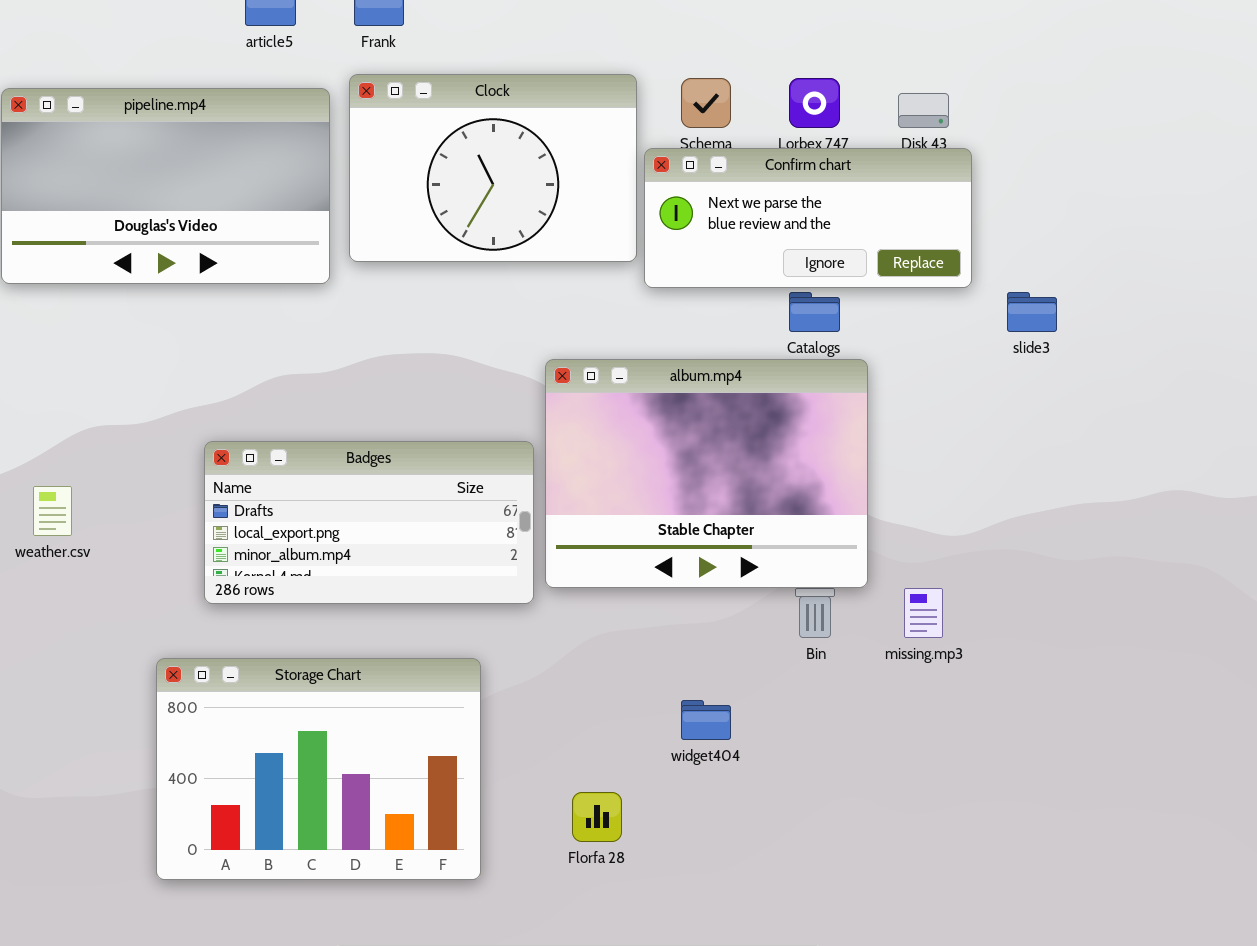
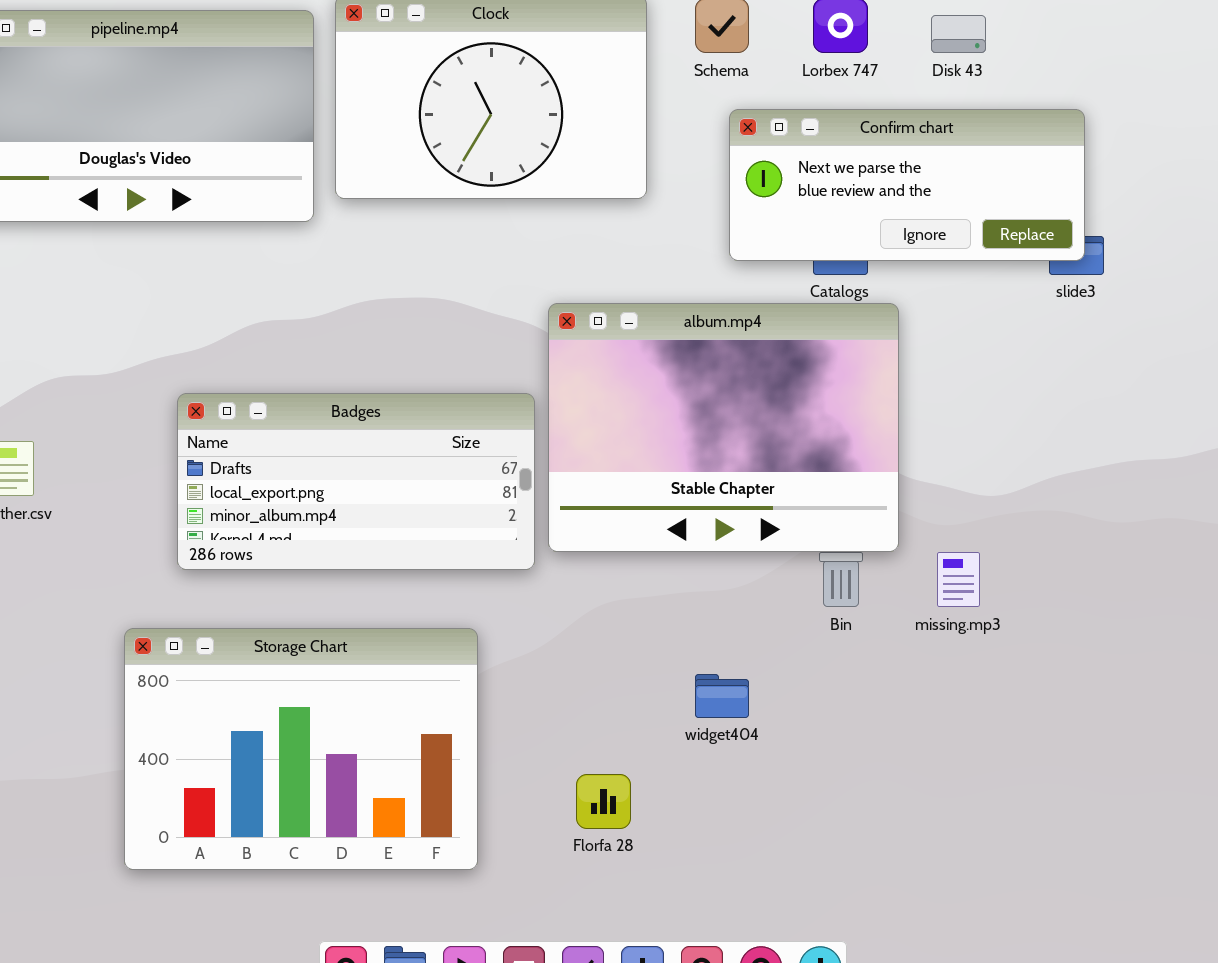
Confirm chart: [644,148,972,288] -> [729,109,1085,261], moved

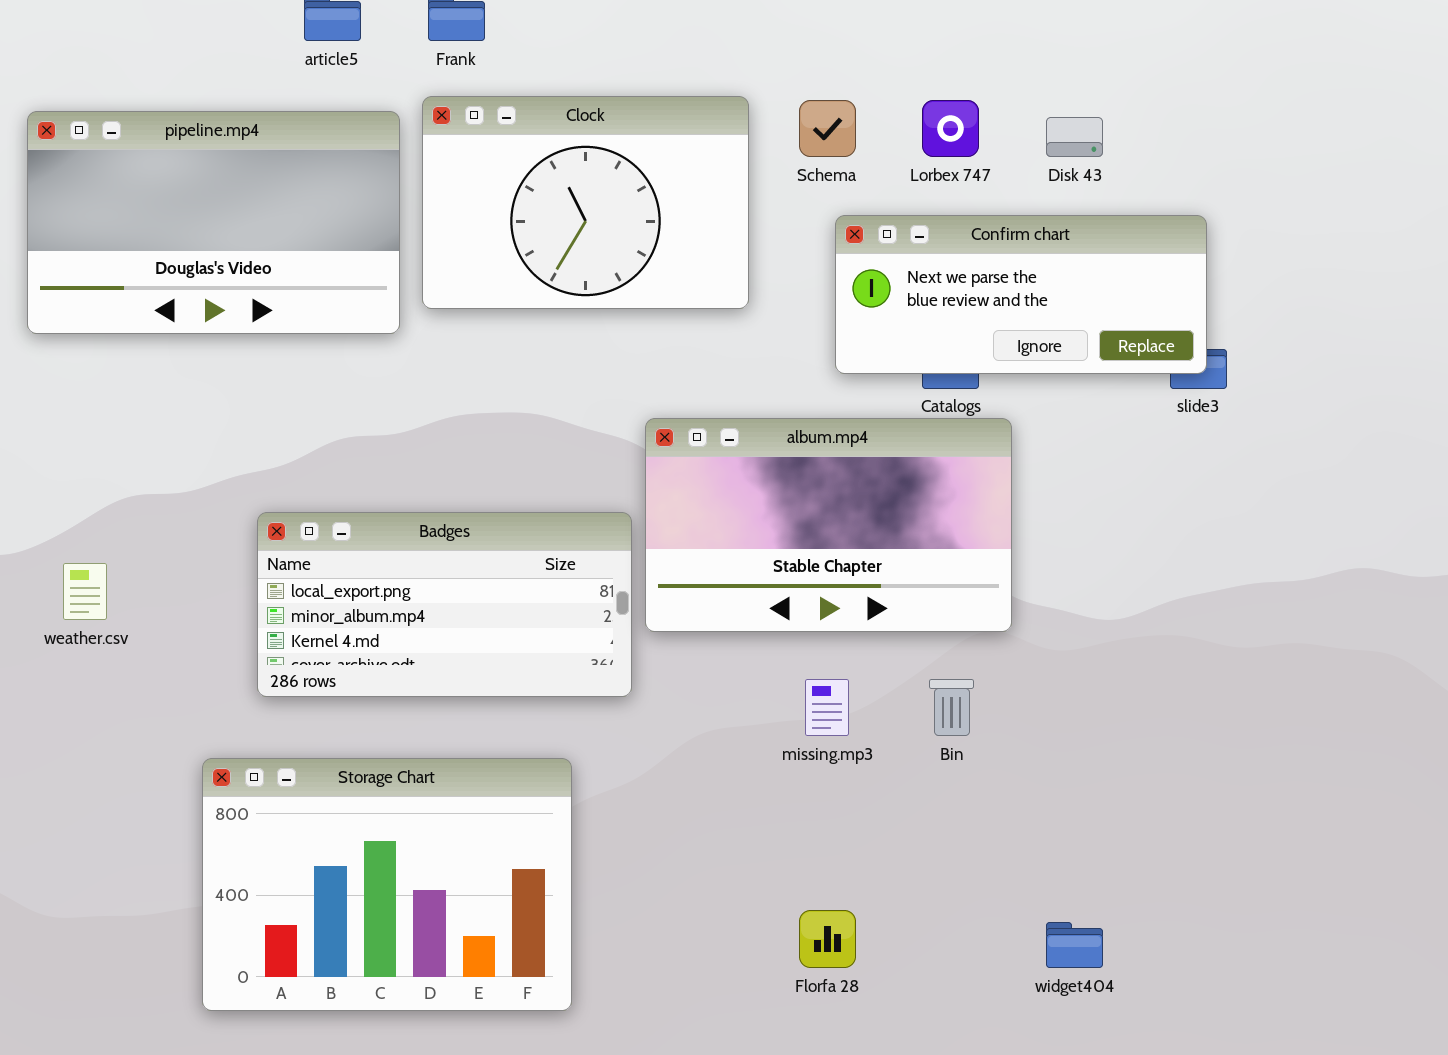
album.mp4: [548,303,899,552] -> [645,418,1012,632], resized
Badges: [177,393,535,570] -> [257,512,632,697], scrolled down 1 row
missing.mp3: [937,552,980,607] -> [805,679,849,736], moved
widget404: [695,674,749,718] -> [1046,922,1103,968], moved
Florfa 28: [576,774,631,829] -> [799,910,856,968], moved

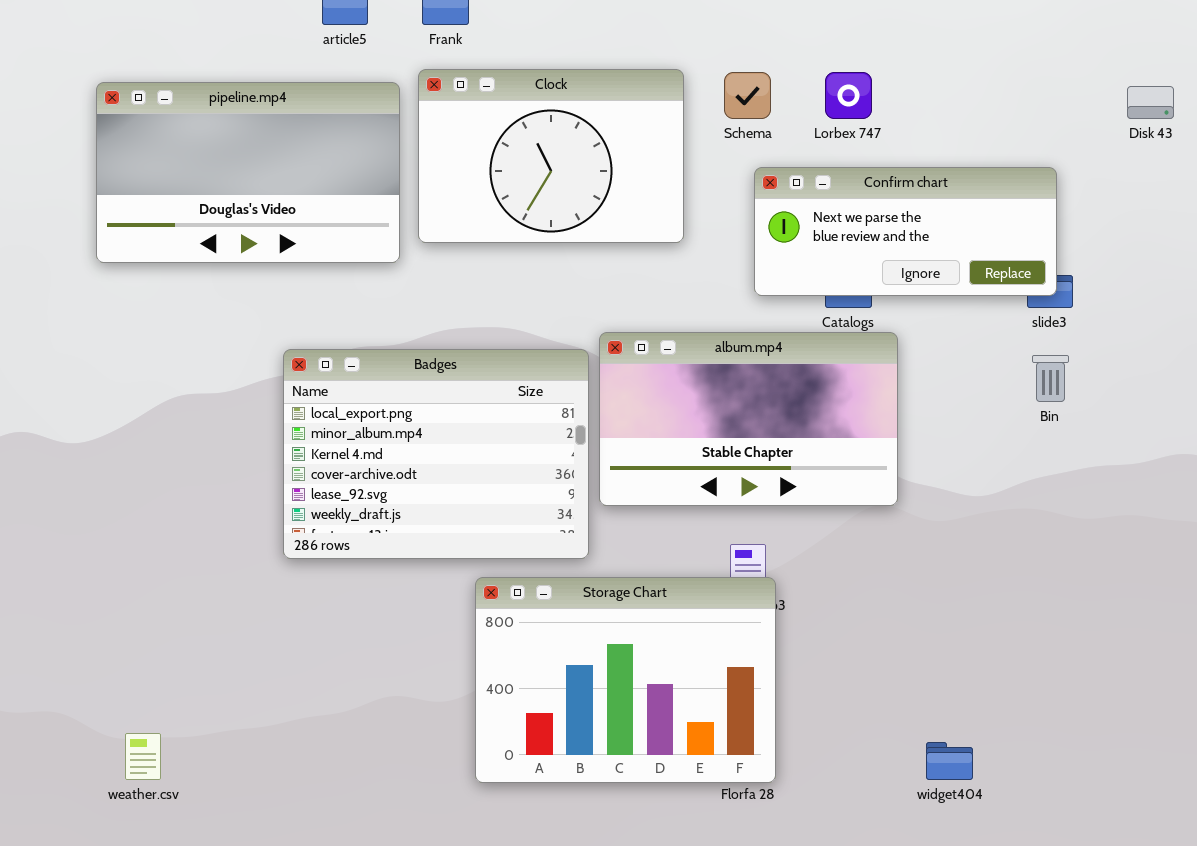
Disk 43: [1046,117,1103,157] -> [1127,86,1174,119], moved
Badges: [257,512,632,697] -> [283,349,589,559], resized
weather.csv: [63,563,107,620] -> [125,733,161,780], moved
Bin: [929,679,974,736] -> [1032,355,1069,402], moved
Storage Chart: [202,758,572,1011] -> [475,577,776,783], moved

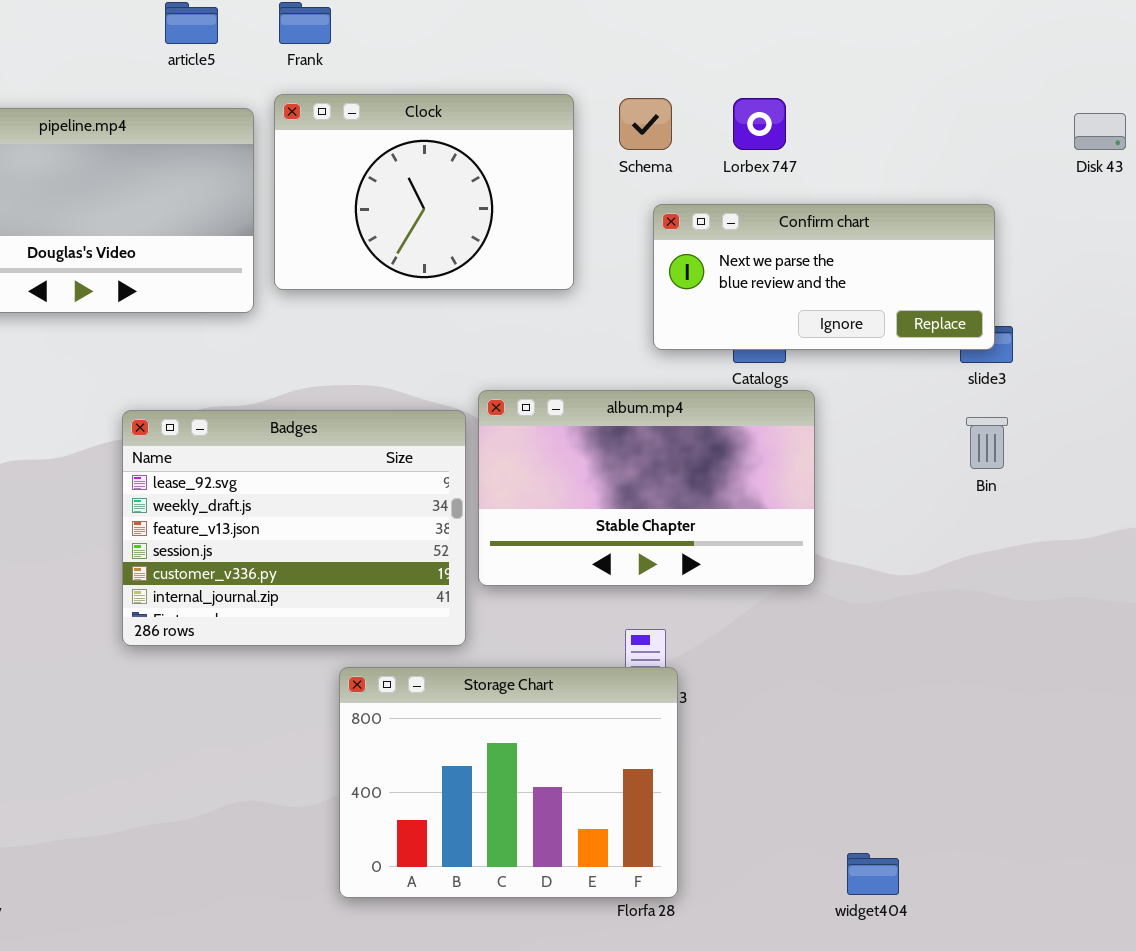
Badges: [283,349,589,559] -> [122,410,466,646], scrolled down 4 rows

